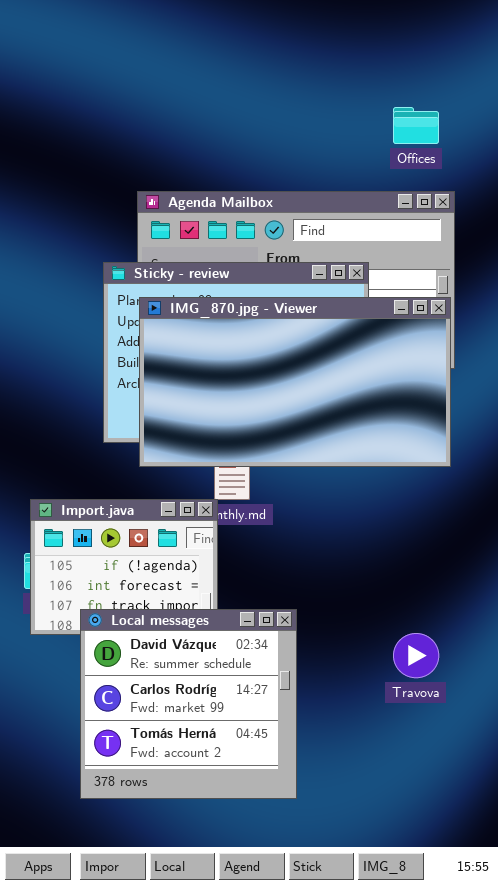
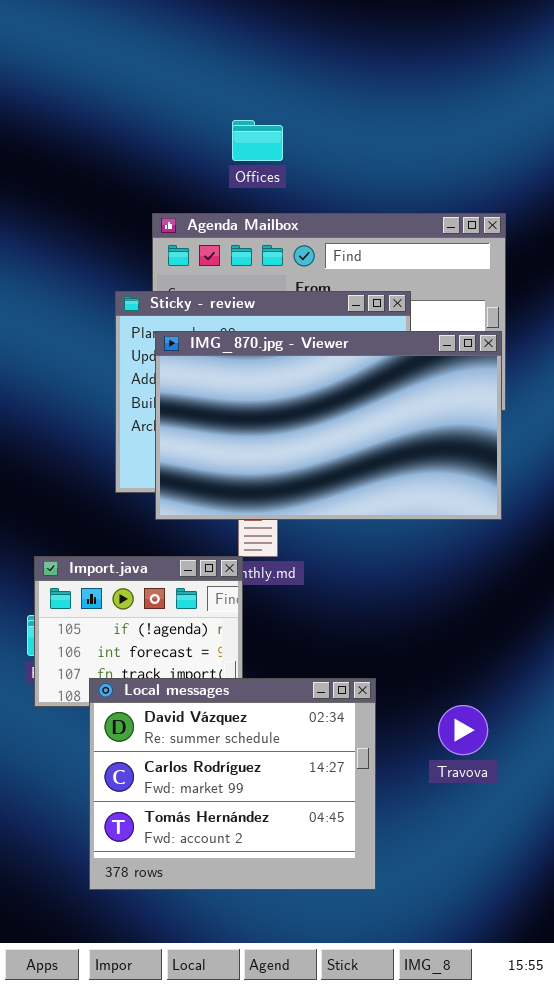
Offices: [393,107,439,144] -> [232,120,283,161], moved
Local messages: [80,609,297,799] -> [89,678,376,890], resized

